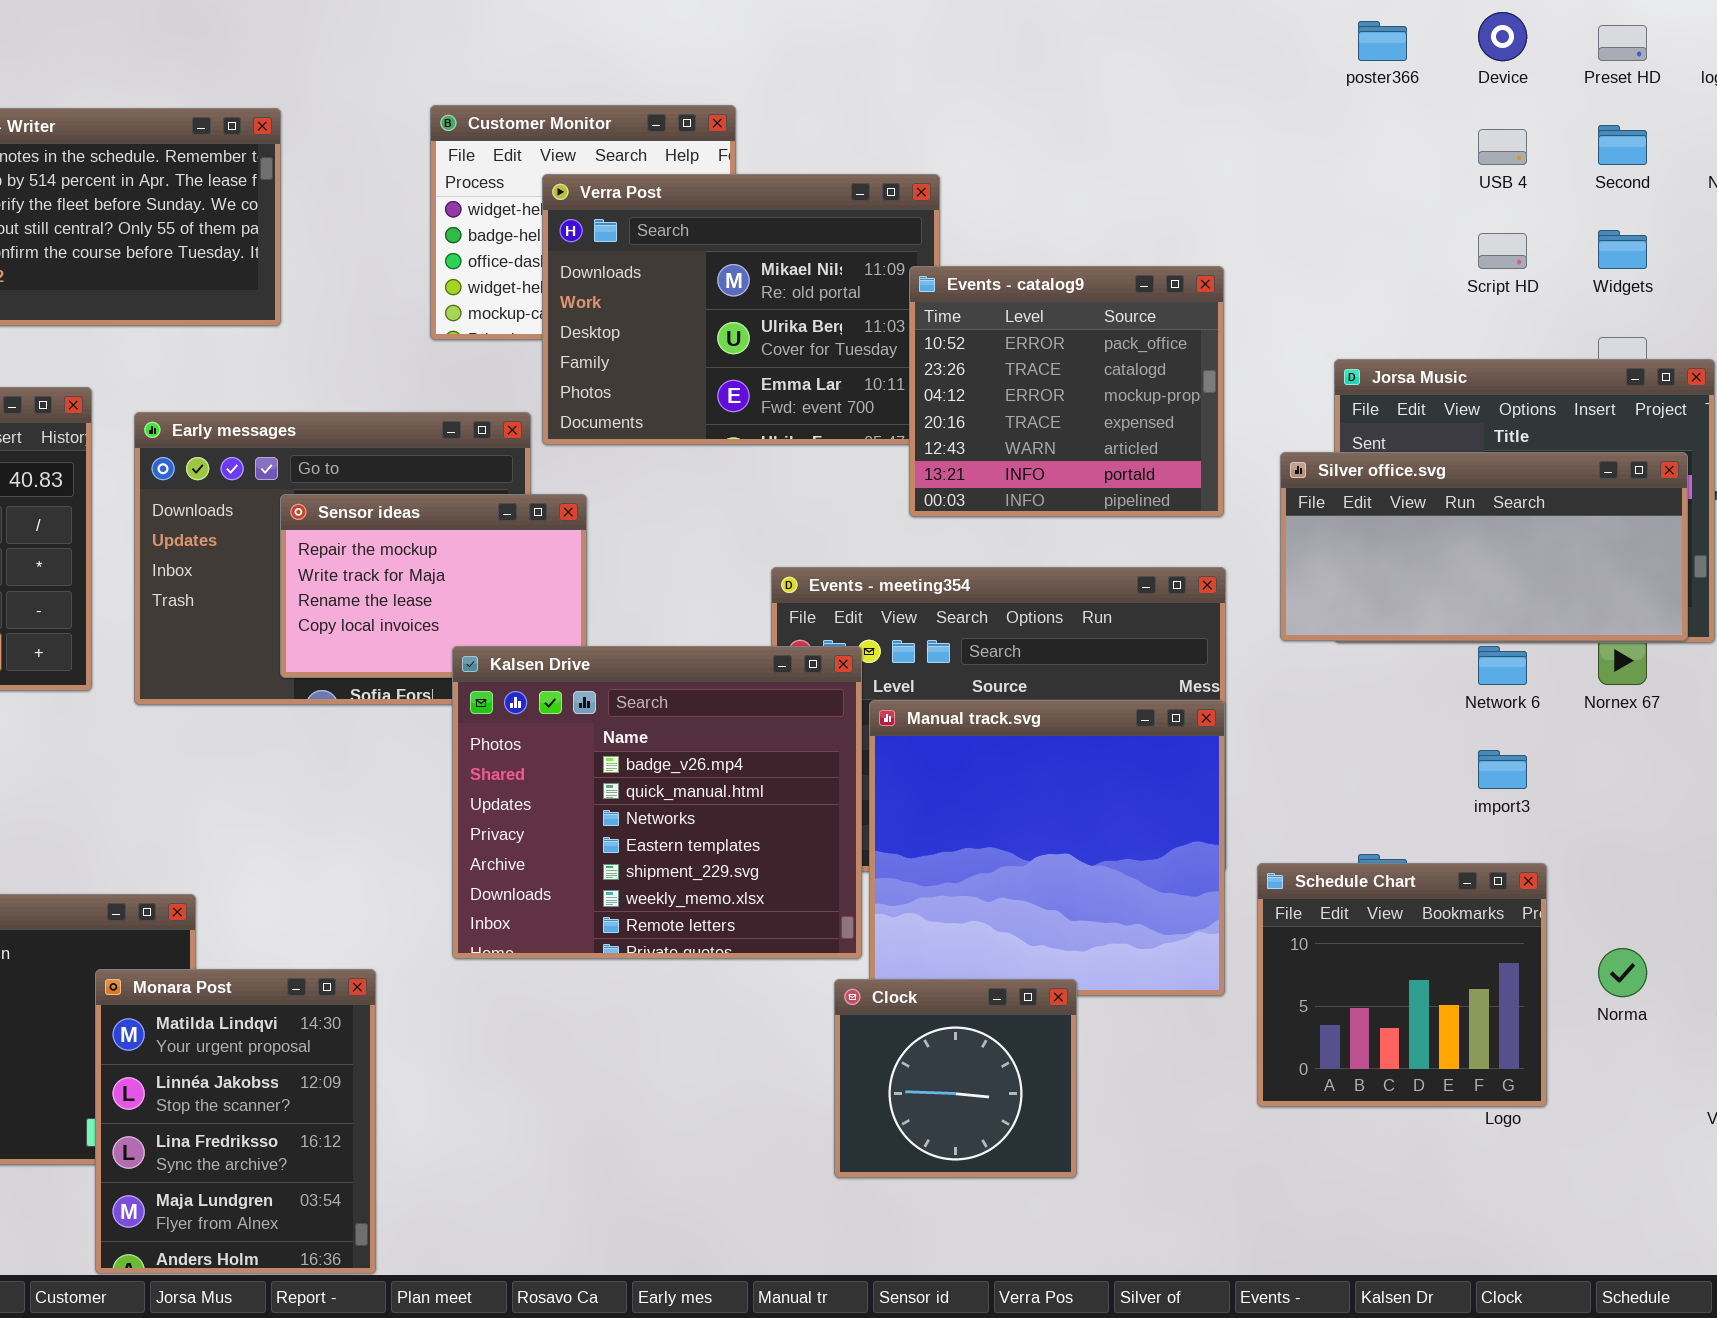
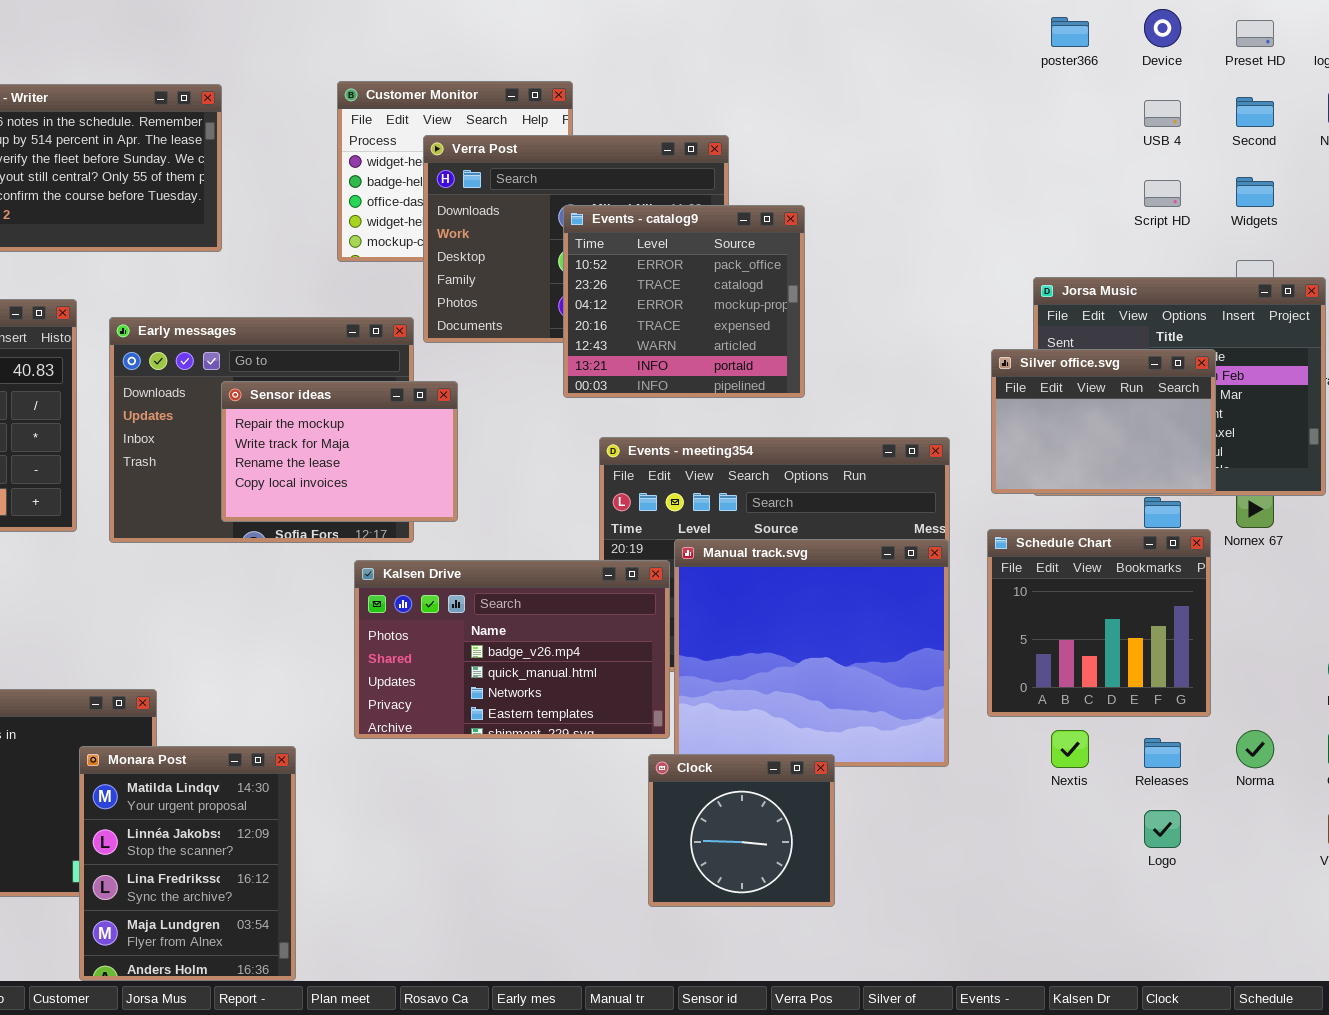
Events - catalog9: [909,266,1224,517] -> [563,205,805,398], moved
Silver office.svg: [1280,452,1688,641] -> [991,349,1216,494], resized
Kalsen Drive: [452,646,862,959] -> [354,560,670,739], resized
Schedule Chart: [1257,863,1547,1107] -> [987,529,1211,717], moved

